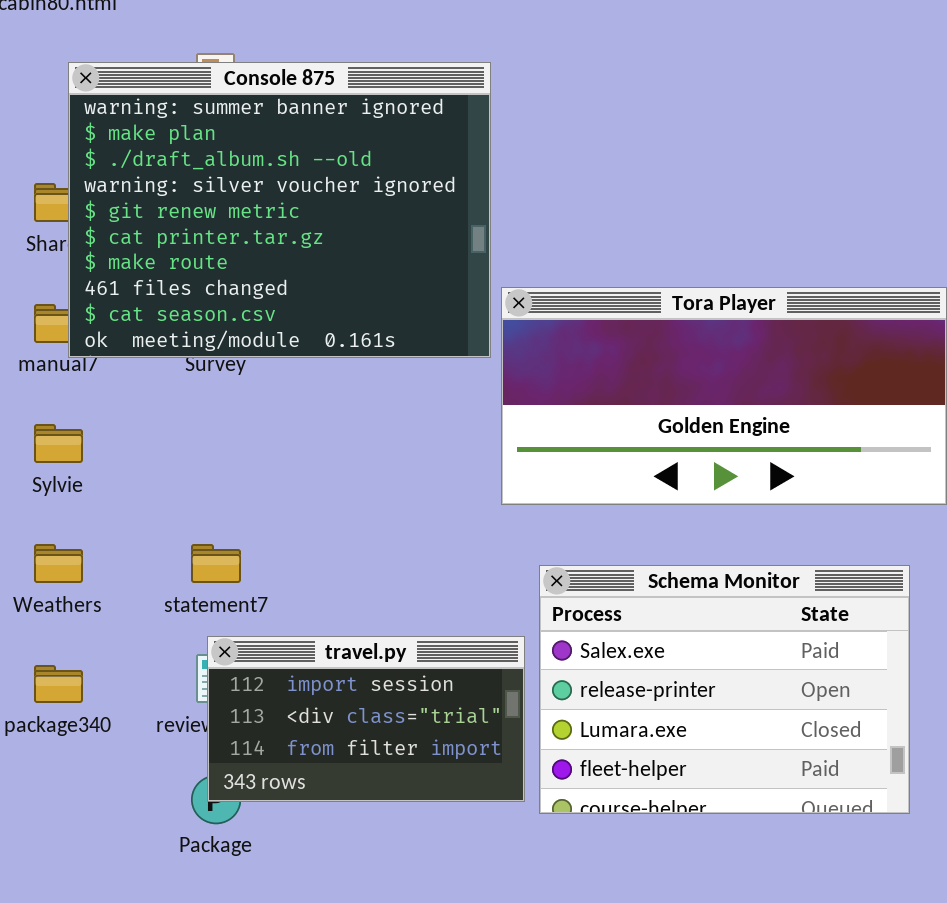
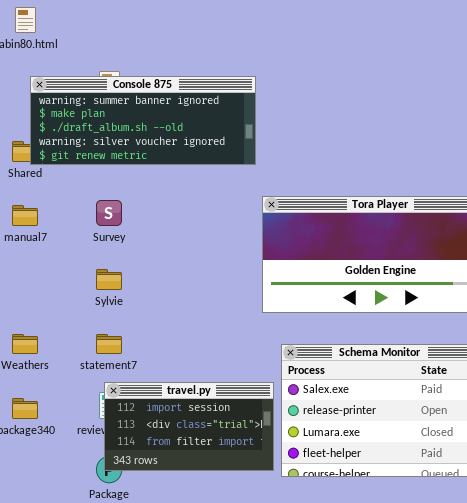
Console 875: [68,62,491,358] -> [30,76,256,165], resized
Sylvie: [34,424,83,463] -> [96,269,122,290], moved

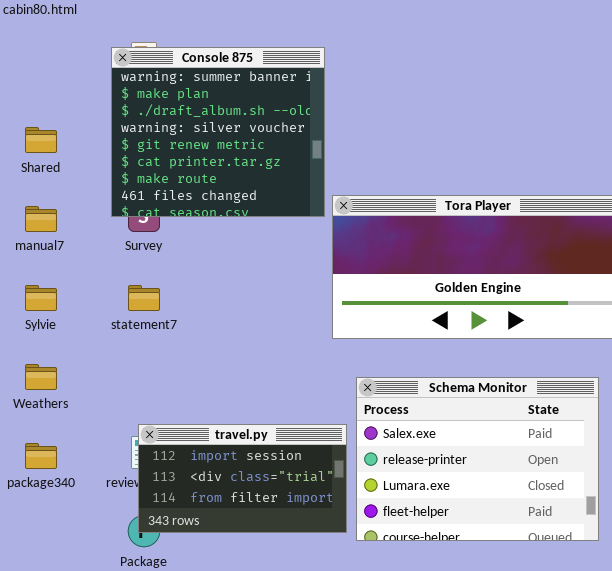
Console 875: [30,76,256,165] -> [111,47,325,217], resized
Sylvie: [96,269,122,290] -> [25,285,57,311], moved
statement7: [96,334,122,354] -> [128,285,160,311], moved

